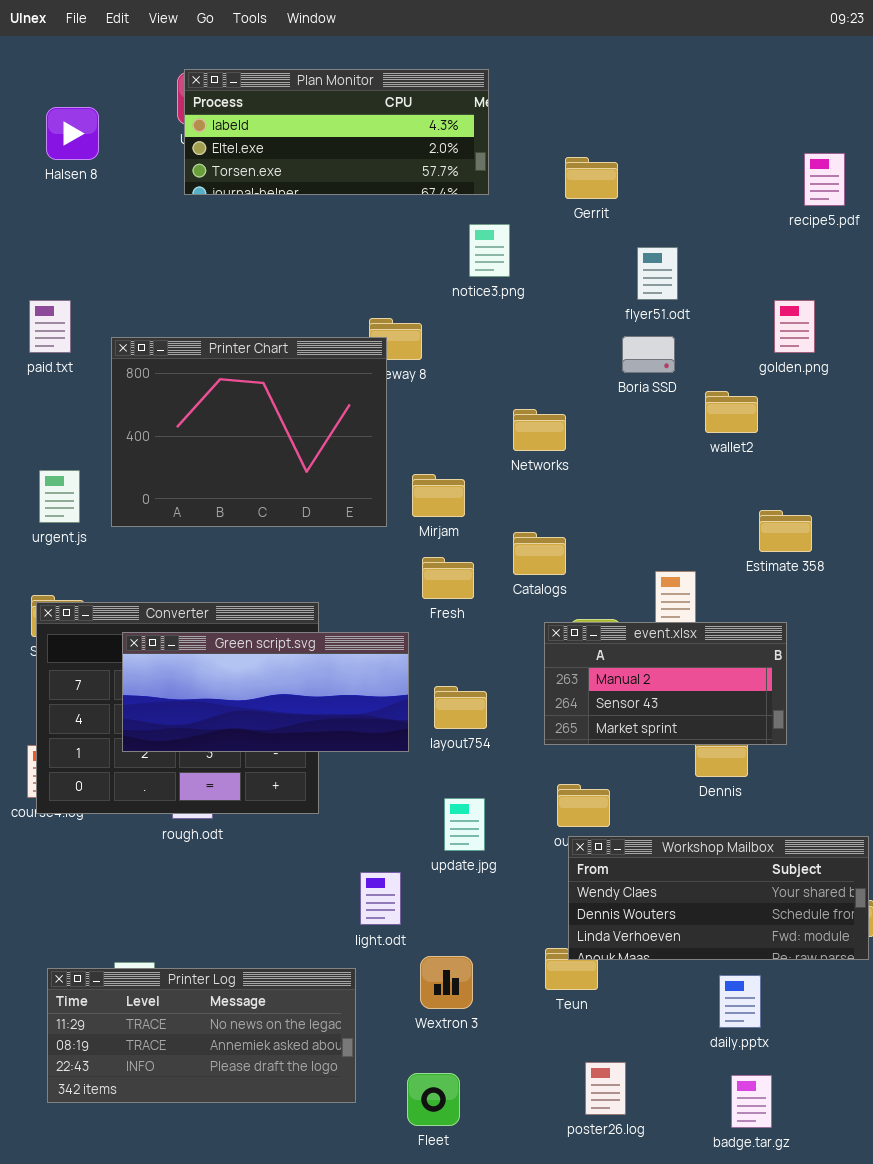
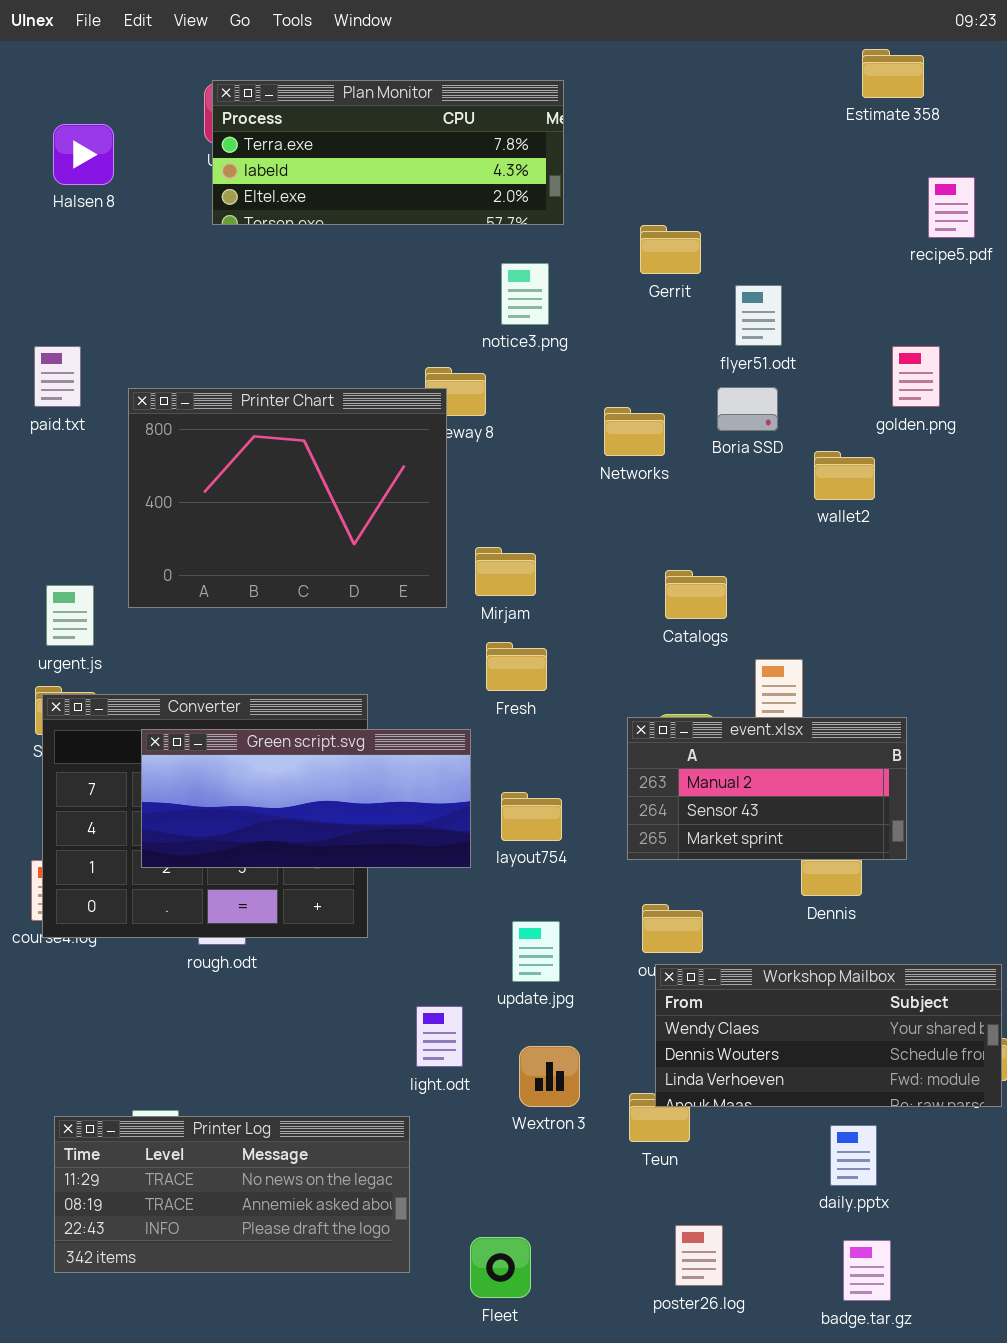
Plan Monitor: [184,69,489,195] -> [212,80,564,225], scrolled up 1 row
Gerrit: [565,157,618,199] -> [640,225,701,274], moved
notice3.png: [469,224,510,277] -> [501,263,549,325], moved
Networks: [513,409,566,451] -> [604,407,665,456], moved
urgent.js: [39,470,80,523] -> [46,585,94,646], moved
Estimate 358: [759,510,812,552] -> [862,49,924,98], moved
Catalogs: [513,532,566,575] -> [665,570,727,619], moved
Wextron 3: [420,956,473,1009] -> [519,1046,580,1107], moved

